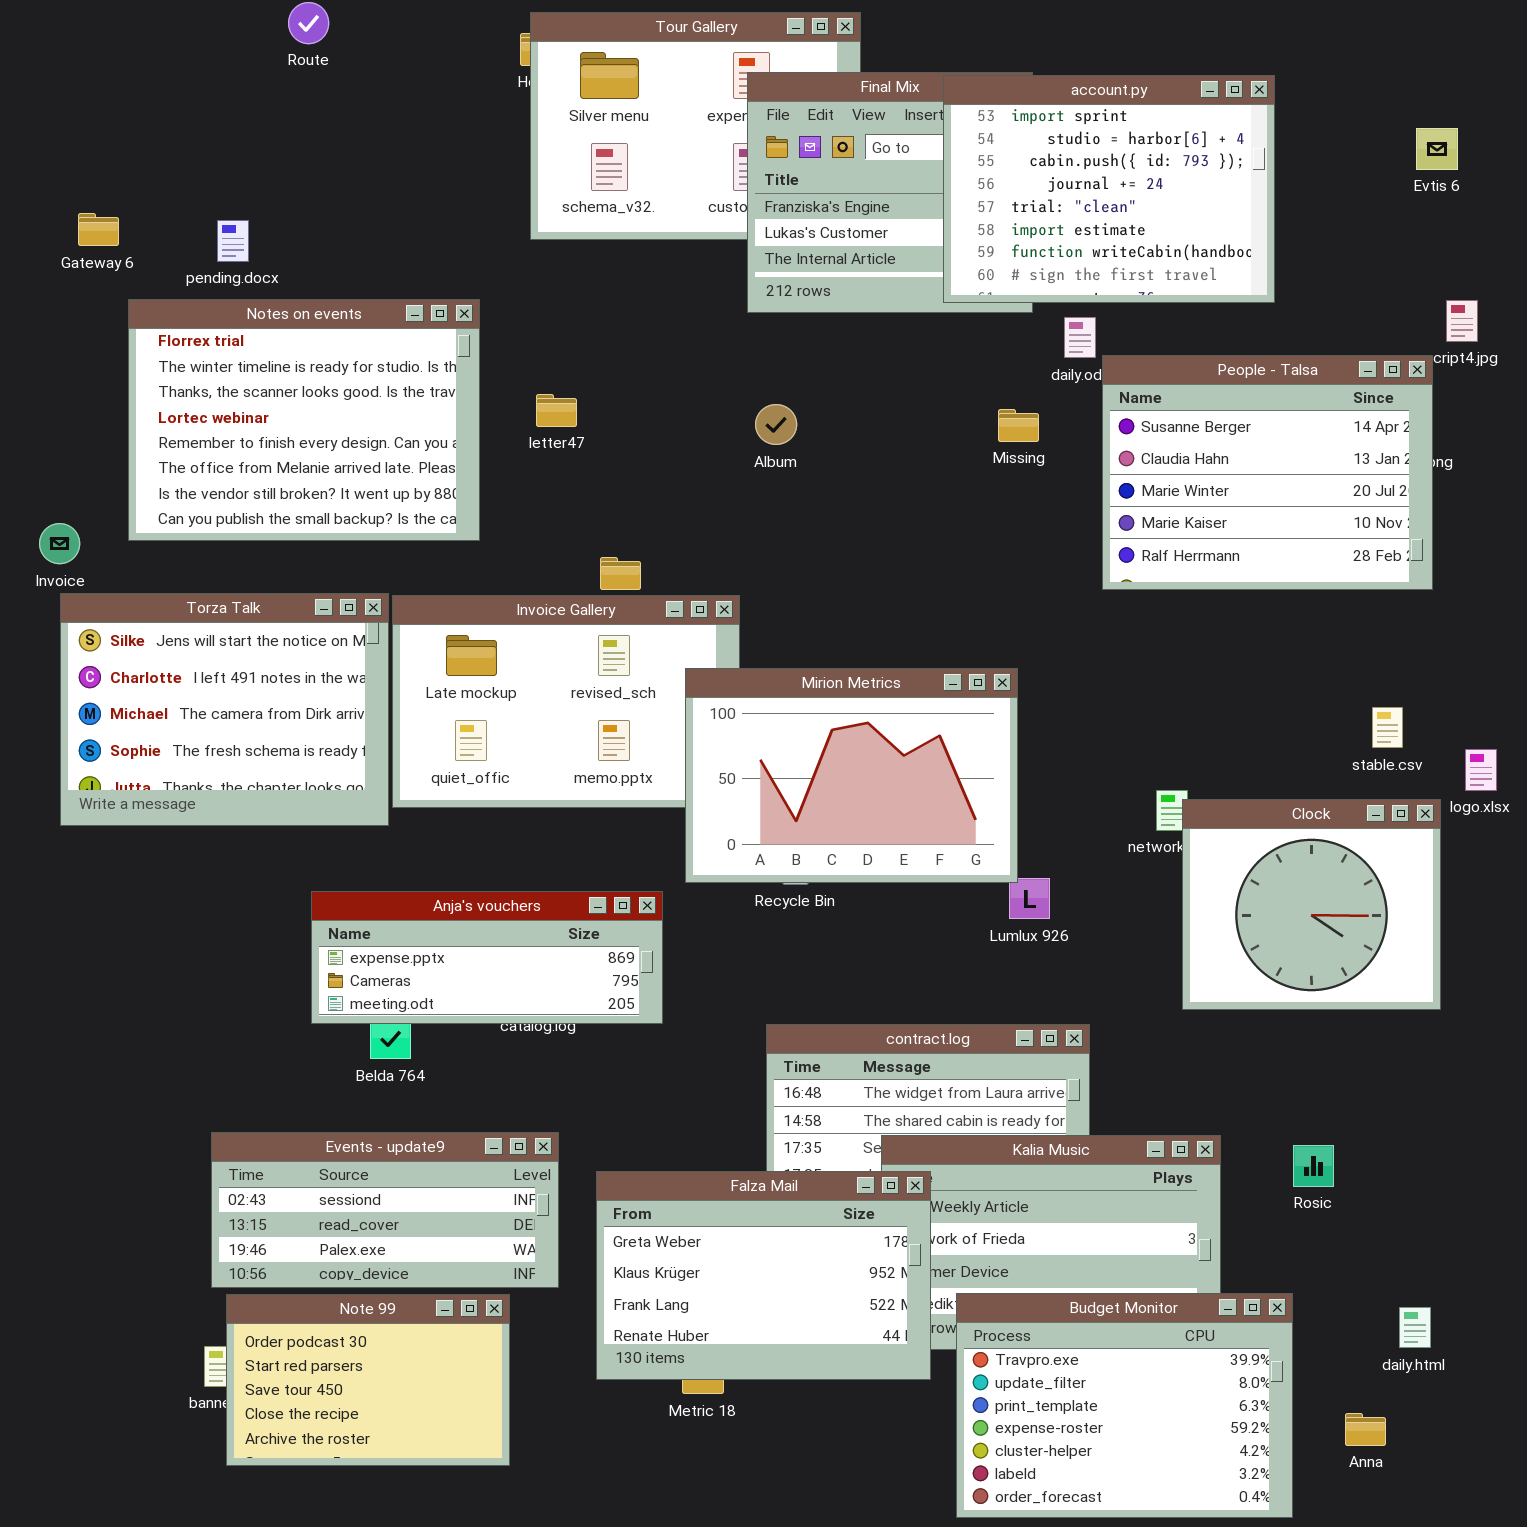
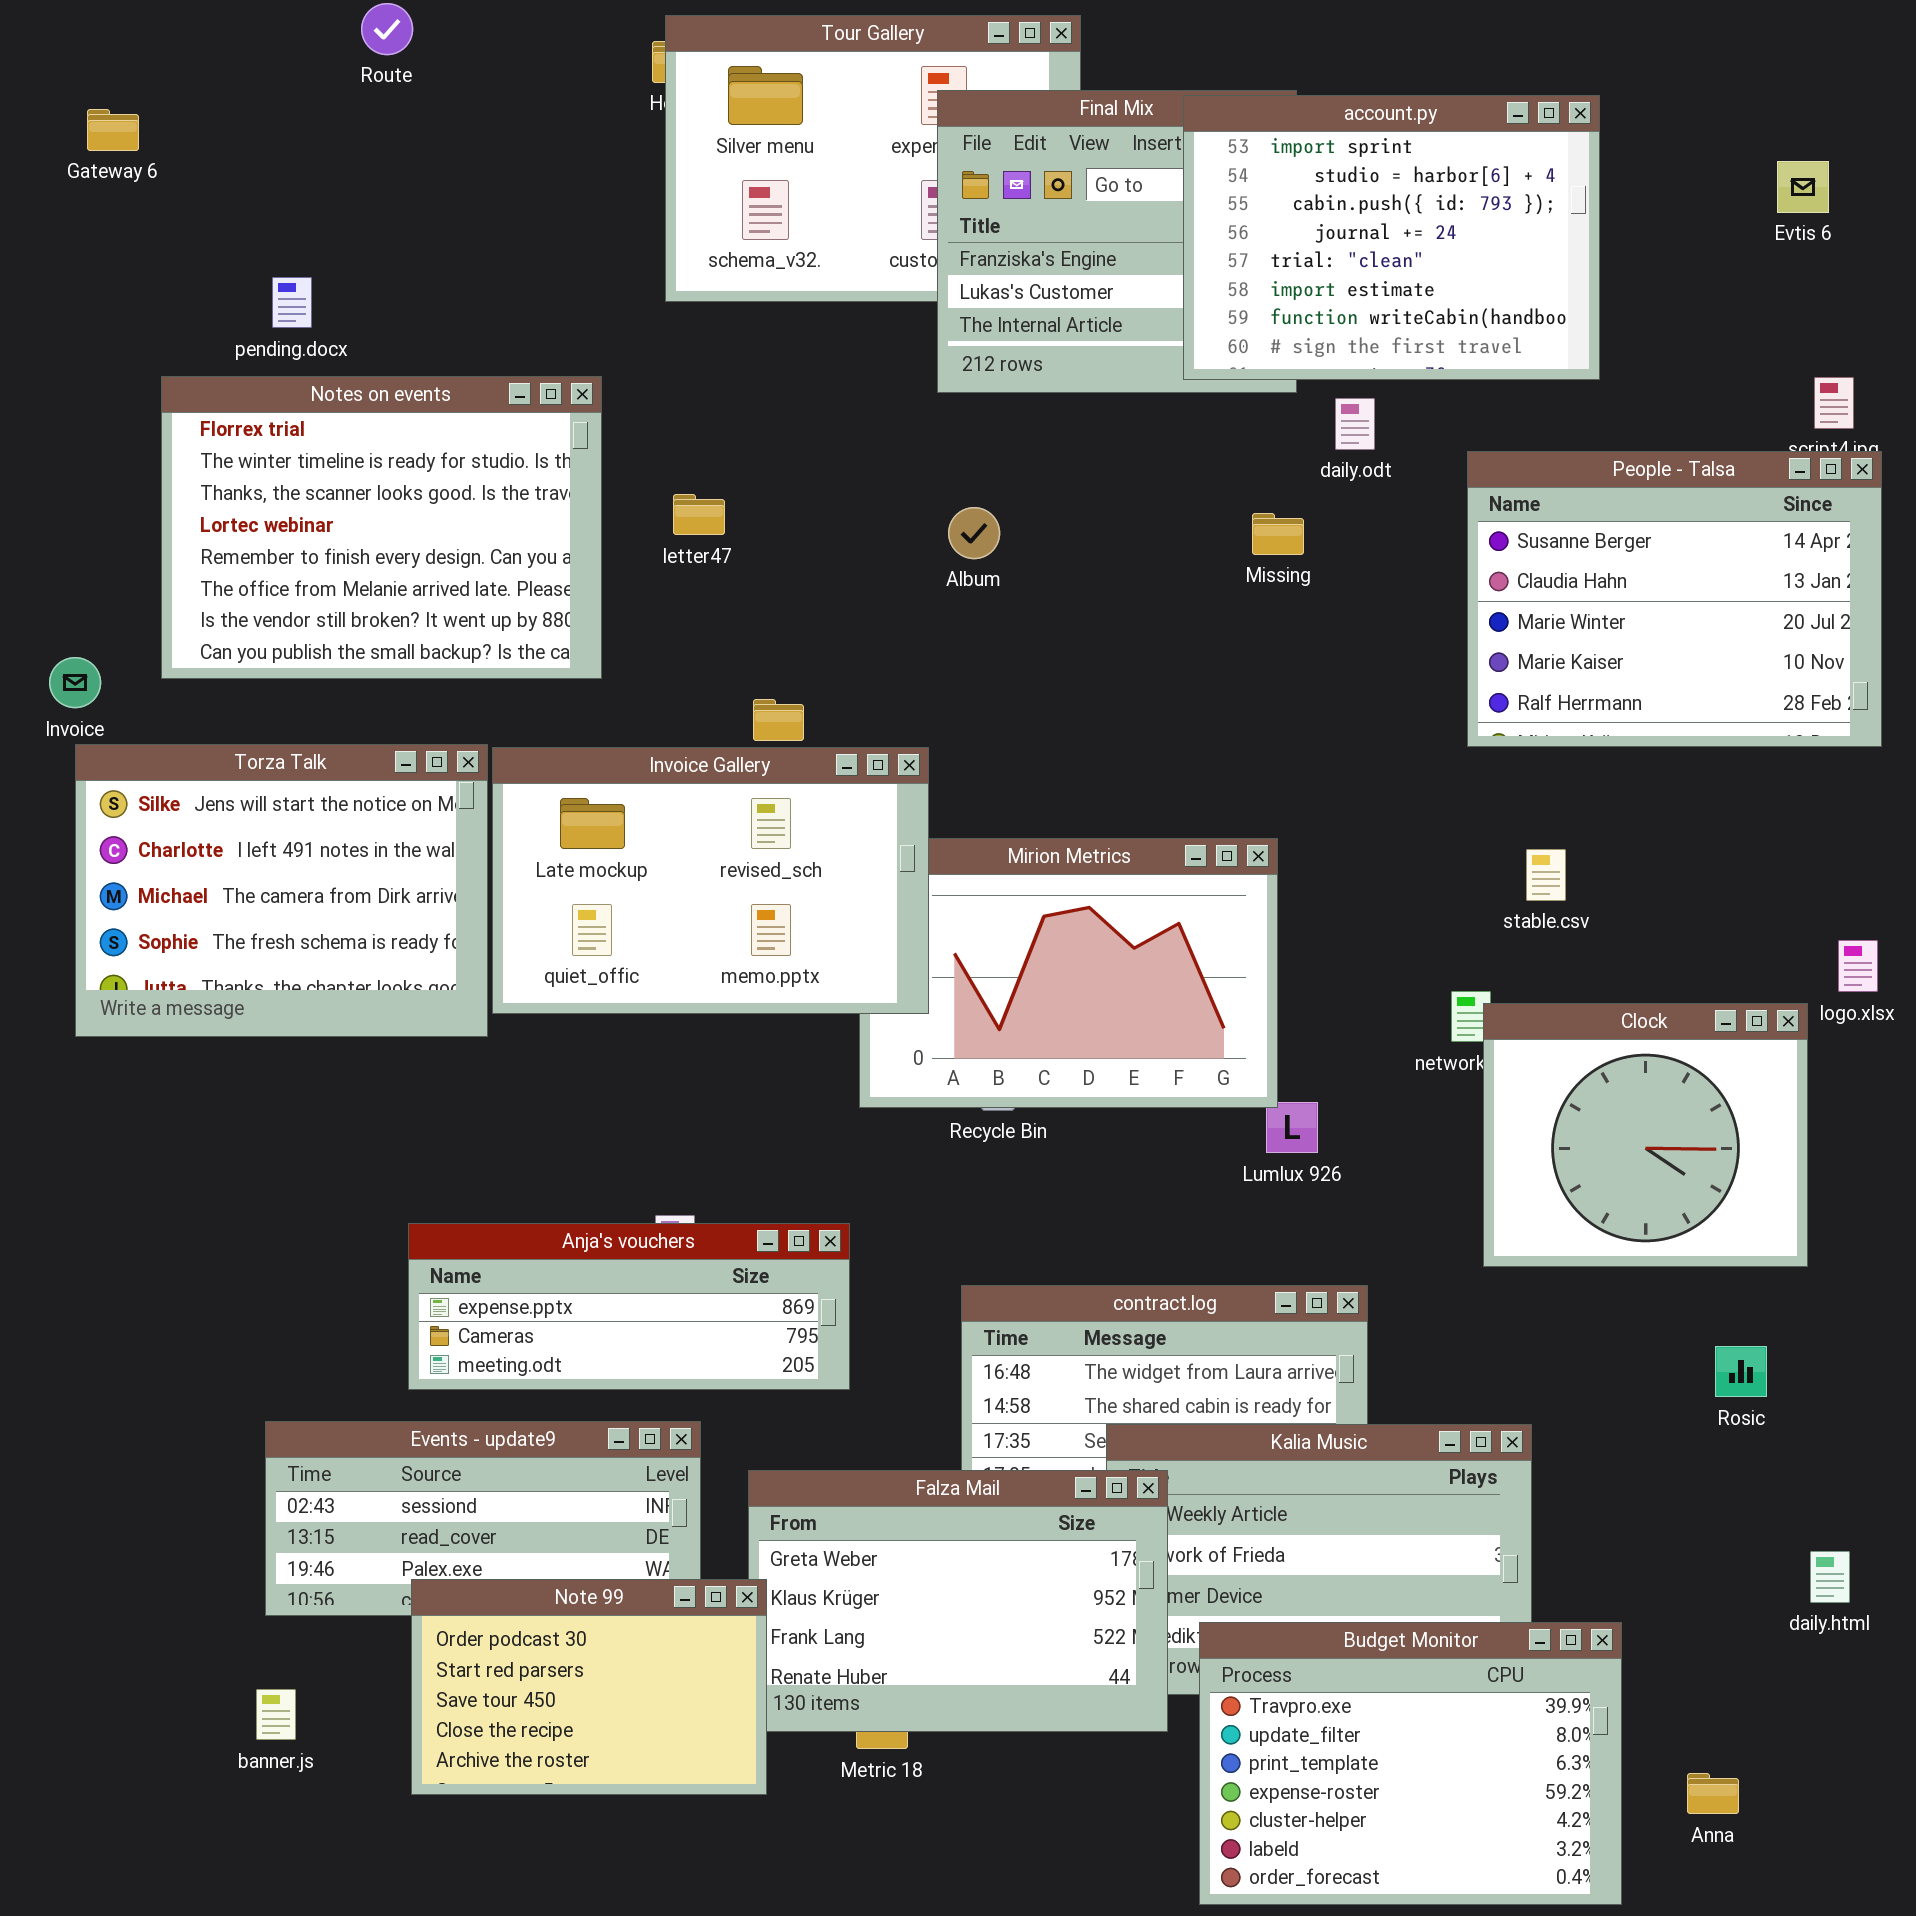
Gateway 6: [78,213,119,246] -> [87,109,139,151], moved
People - Talsa: [1102,355,1433,590] -> [1467,451,1882,747], moved
Invoice Gallery: [392,595,740,808] -> [492,747,929,1014], raised
stable.csv: [1372,707,1403,748] -> [1526,849,1566,901], moved
Anja's vouchers: [311,891,663,1024] -> [408,1223,850,1390], moved
Rosic: [1293,1145,1334,1187] -> [1715,1346,1767,1397], moved
Note 99: [226,1294,510,1466] -> [411,1579,767,1795], moved
daily.html: [1399,1307,1431,1348] -> [1810,1551,1850,1603], moved

